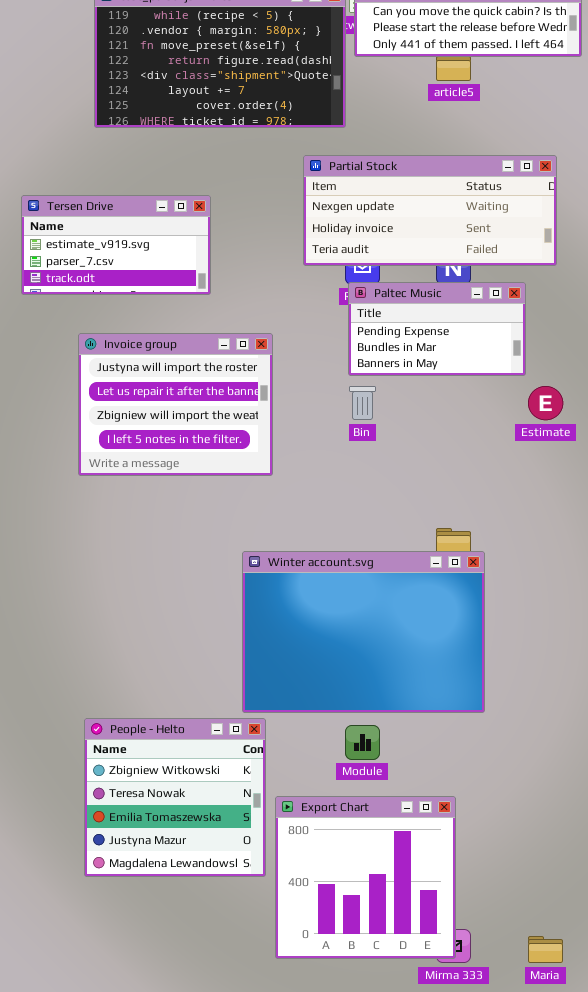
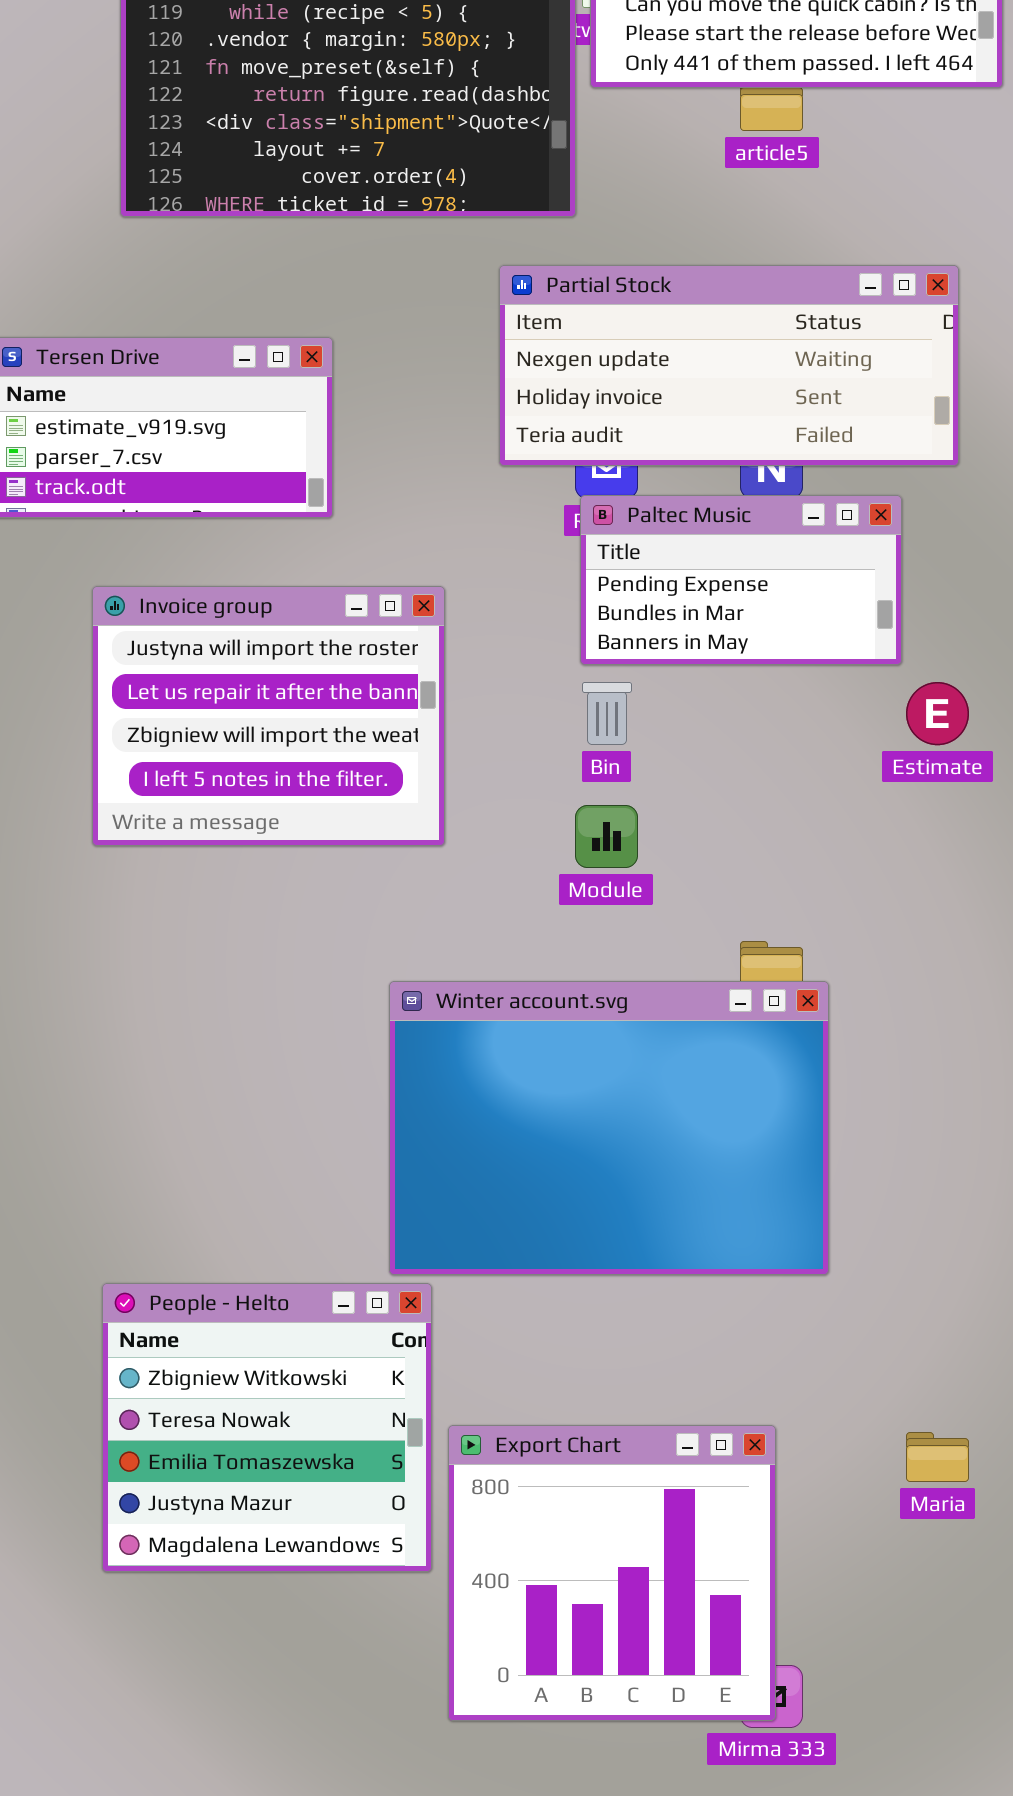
Module: [345,725,380,760] -> [575,805,638,868], moved
Maria: [528,936,563,963] -> [906,1432,969,1482], moved

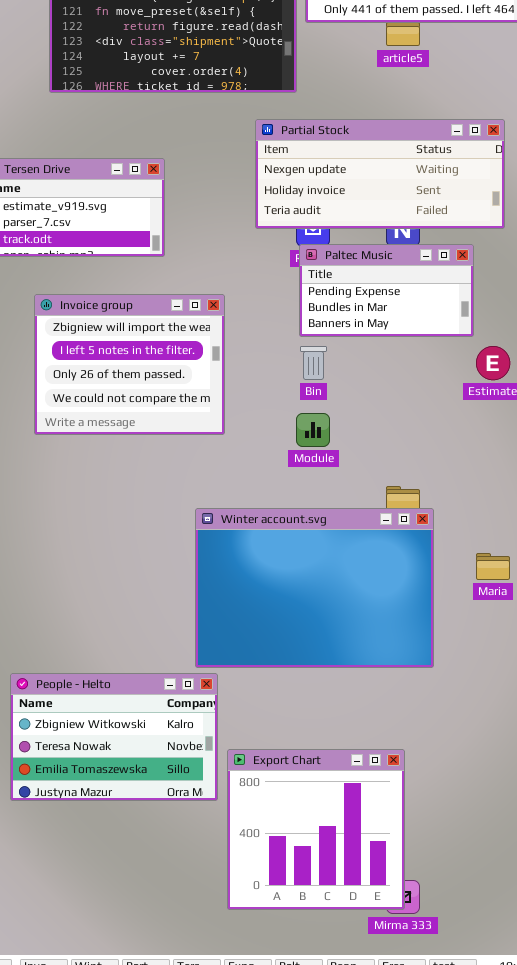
Invoice group: [92,586,445,846] -> [34,294,225,435], scrolled down 2 rows
People - Helto: [102,1283,432,1572] -> [10,673,218,801], resized
Maria: [906,1432,969,1482] -> [476,553,510,580], moved

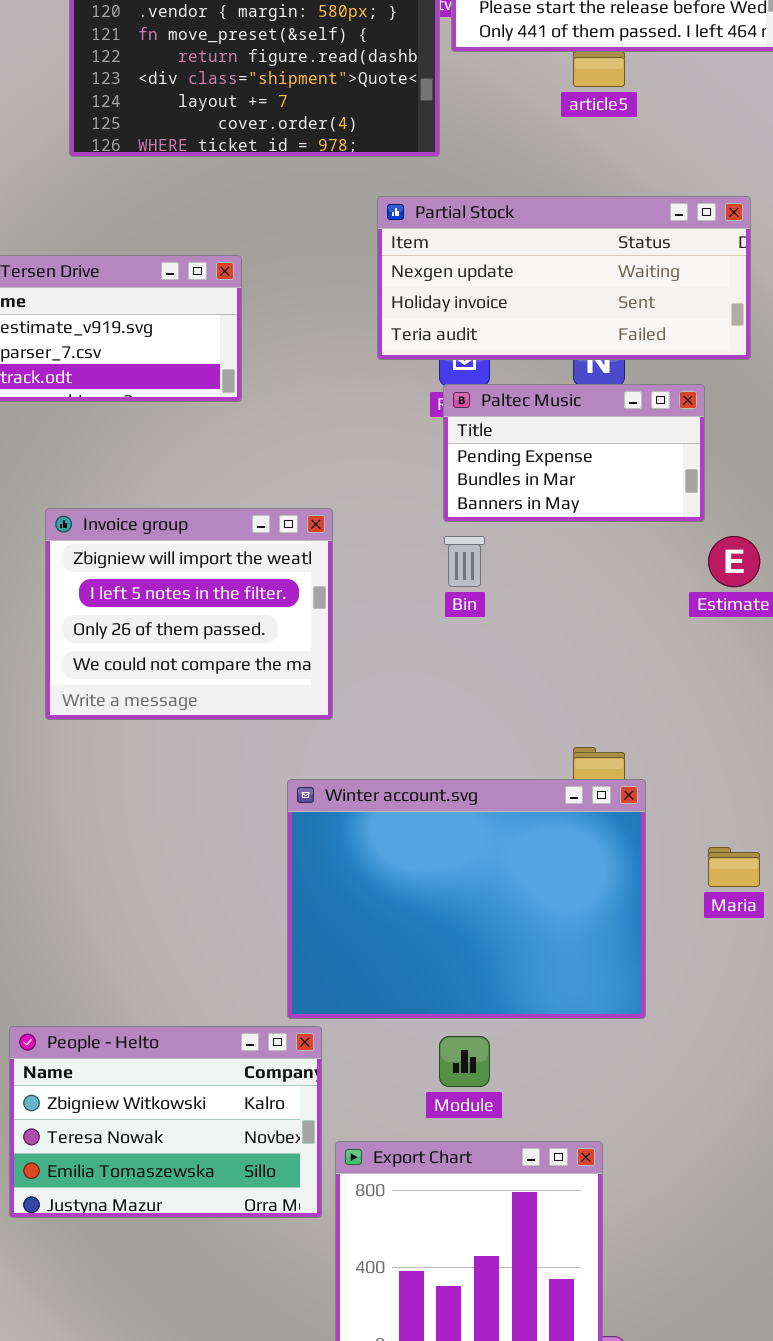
Invoice group: [34,294,225,435] -> [45,508,333,720], moved
Module: [296,413,330,447] -> [439,1036,490,1087], moved

